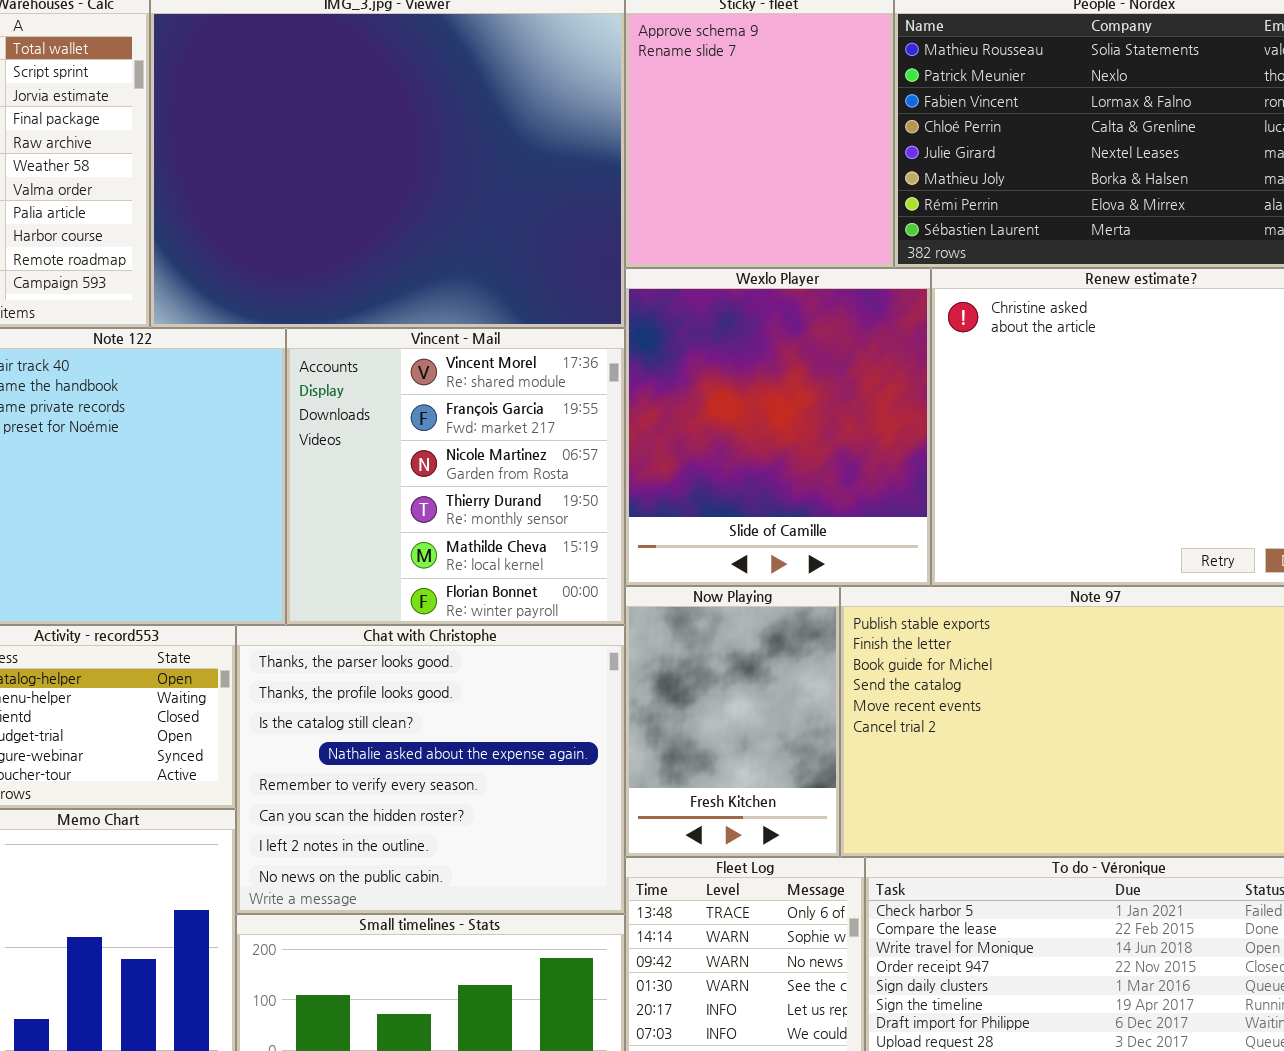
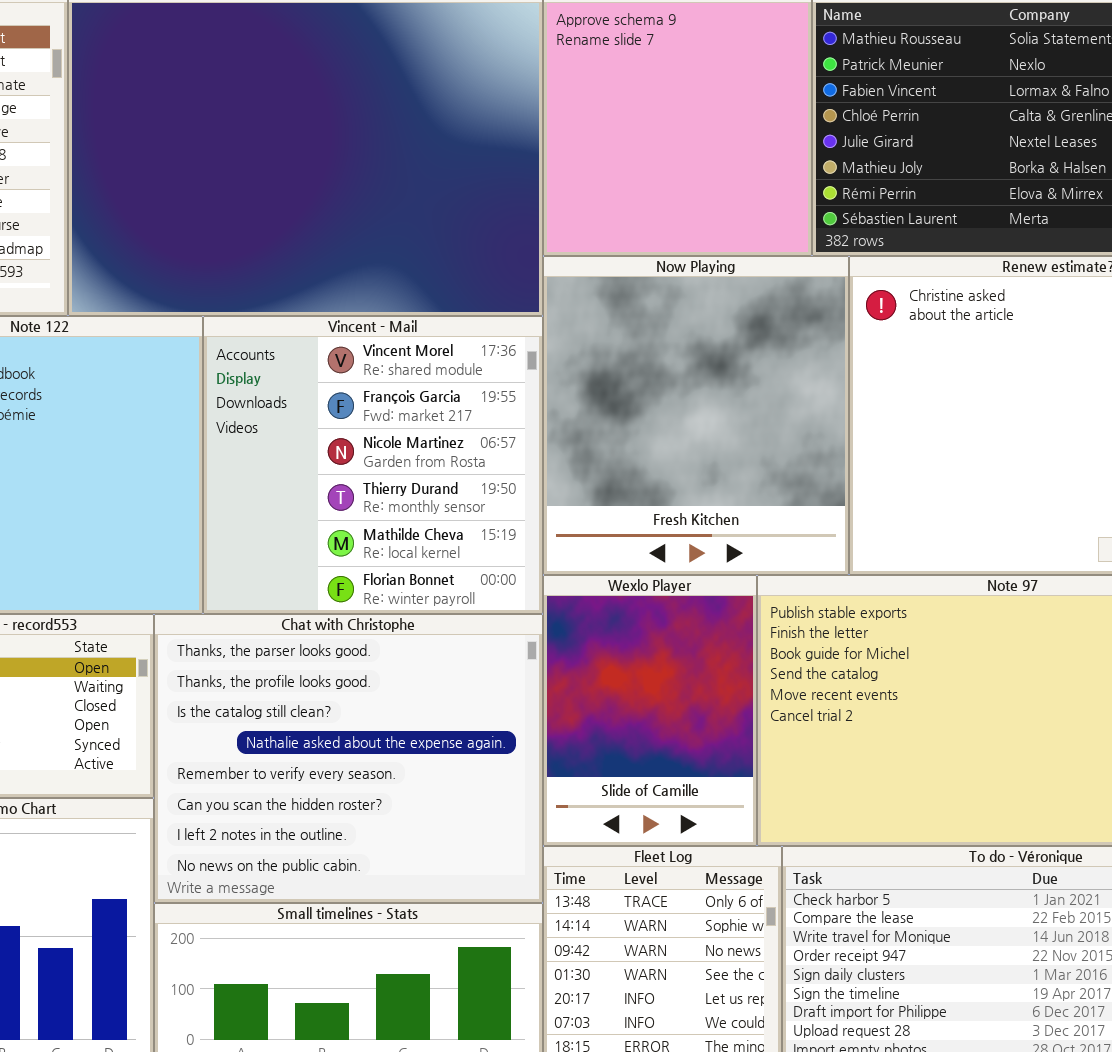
Wexlo Player: [625,268,931,586] -> [543,575,757,846], moved, resized
Now Playing: [625,586,840,857] -> [543,256,849,575], moved, resized

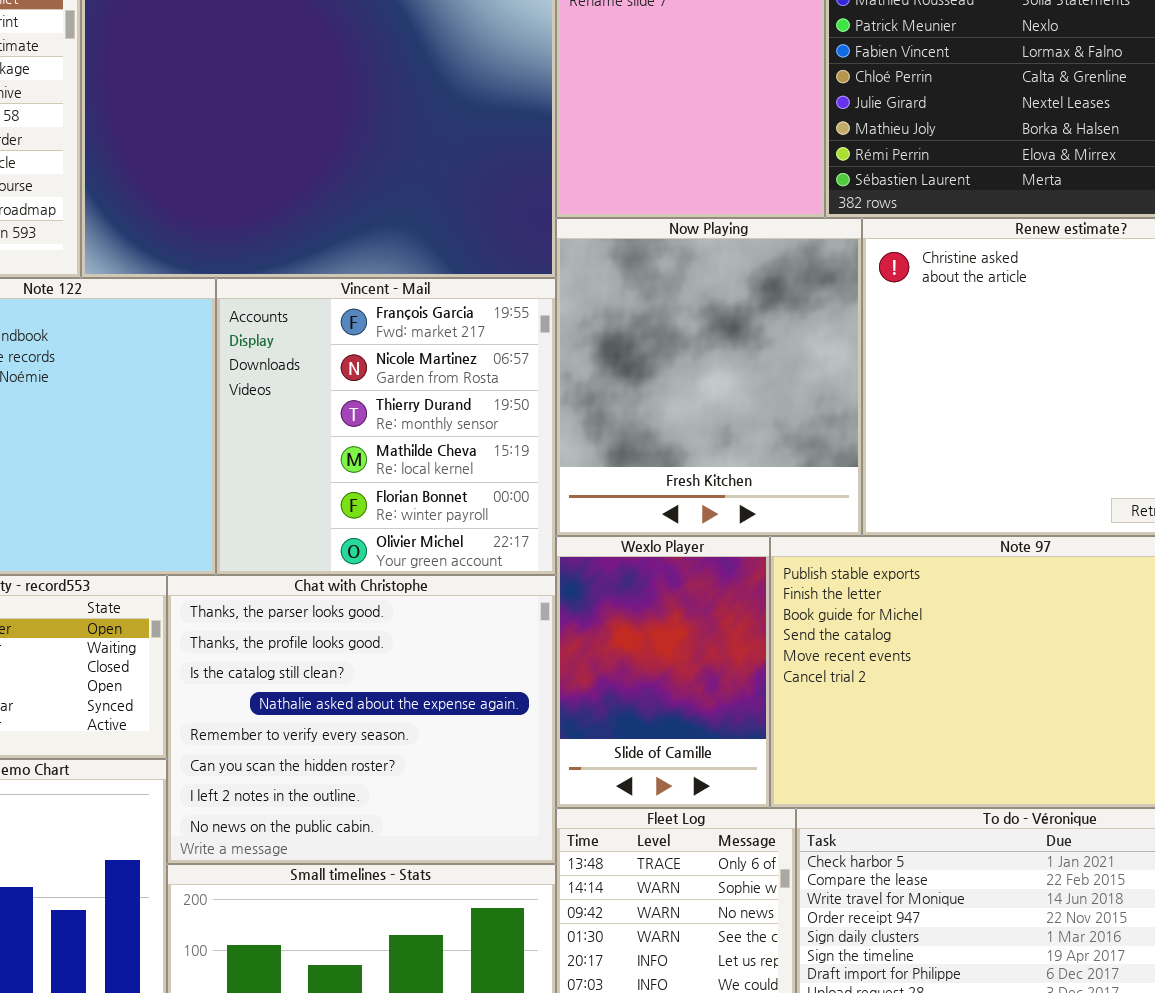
Vincent - Mail: [203,316,543,614] -> [216,278,556,575], scrolled down 1 row

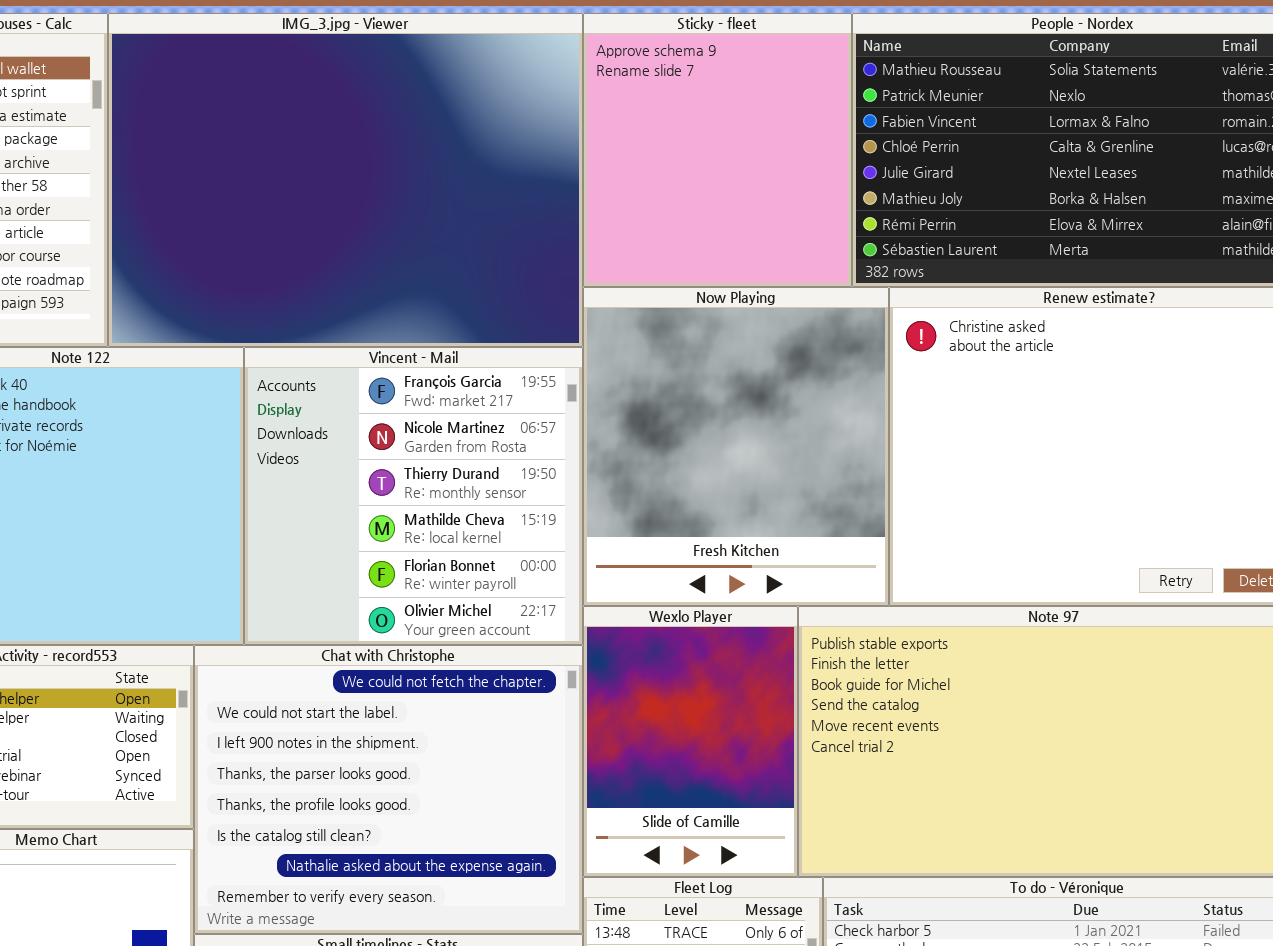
Chat with Christophe: [167,575,556,864] -> [194,645,583,934], scrolled up 3 rows

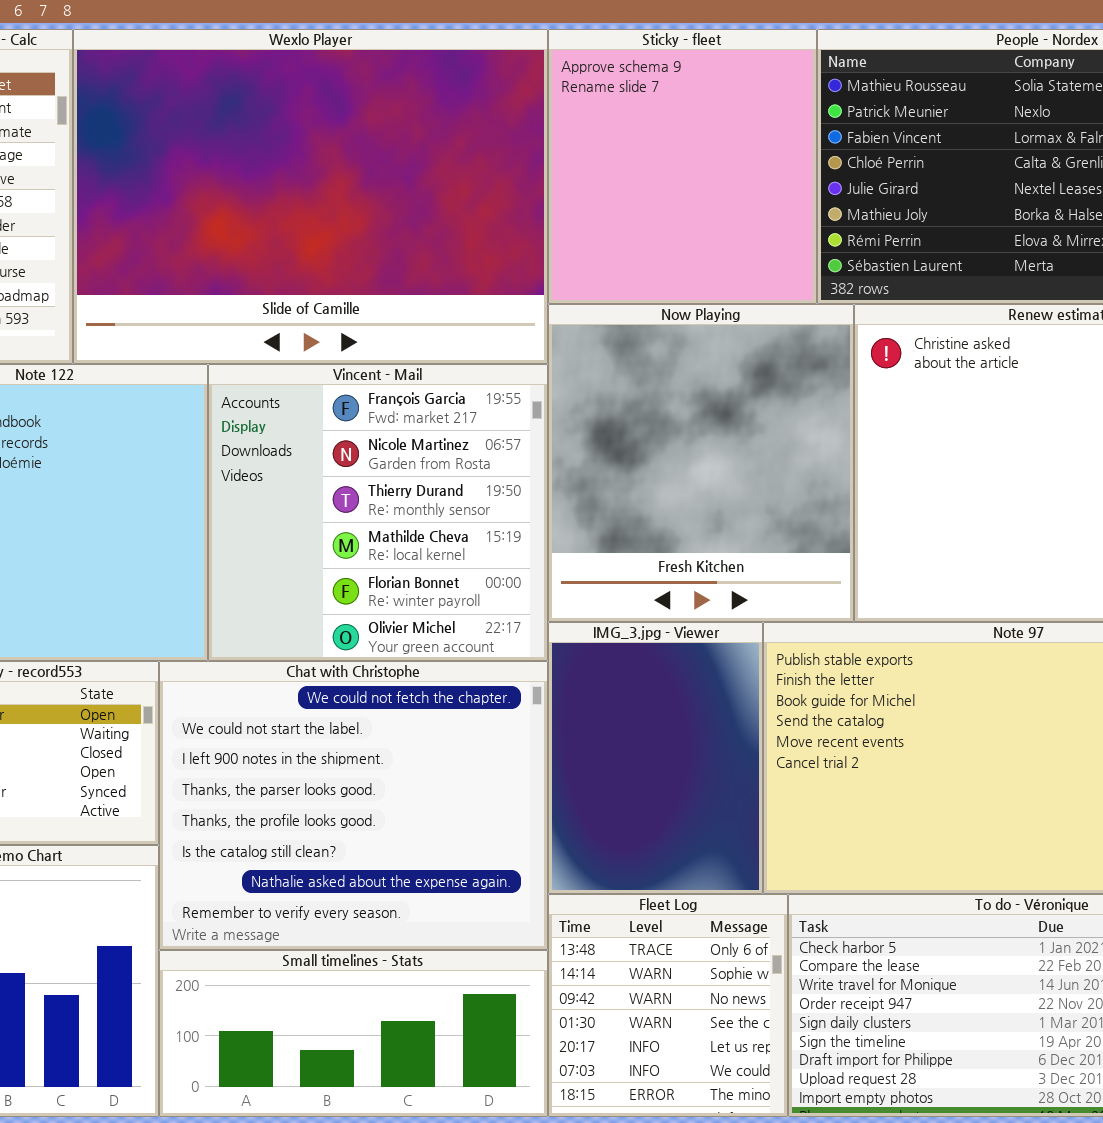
IMG_3.jpg - Viewer: [108,13,583,347] -> [548,622,763,894], moved, resized
Wexlo Player: [583,606,798,877] -> [73,29,548,364], moved, resized

